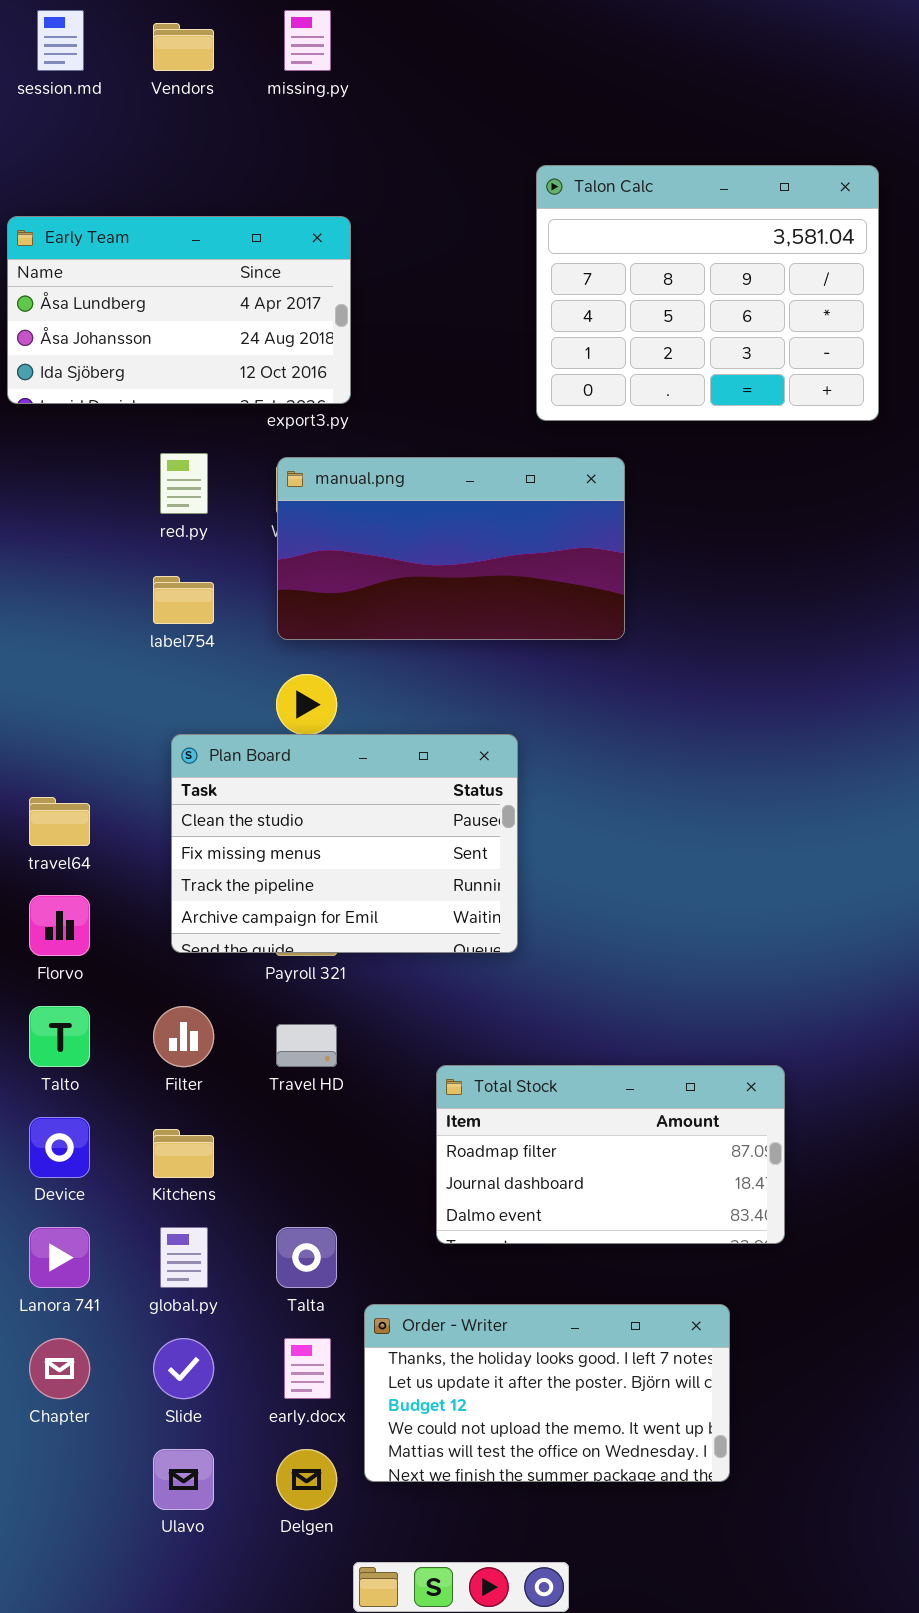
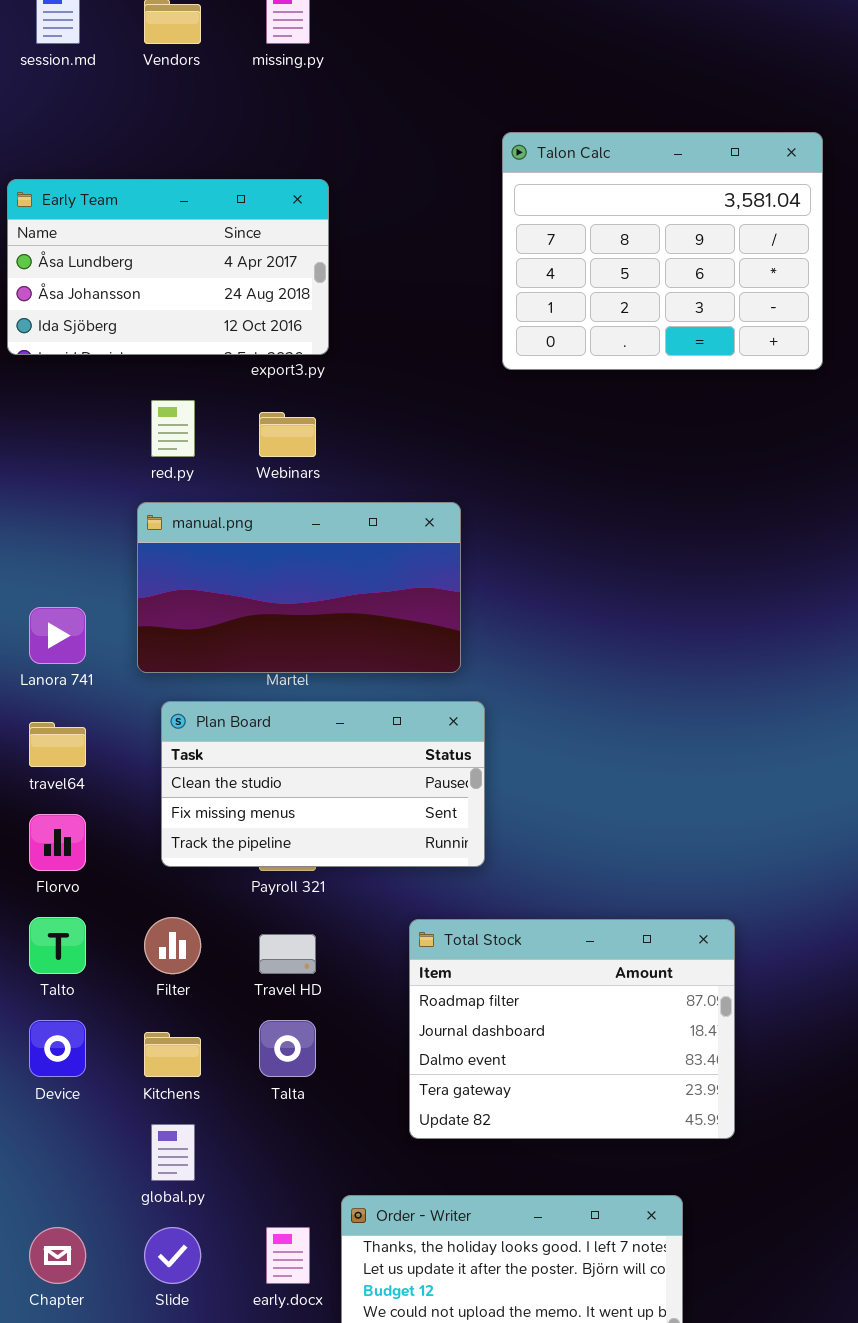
manual.png: [277,457,625,640] -> [137,502,461,673], moved
Plan Board: [171,734,518,953] -> [161,701,485,867], resized
Total Stock: [436,1065,785,1244] -> [409,919,735,1139], resized
Lanora 741: [29,1227,90,1288] -> [29,607,86,664], moved
Talta: [276,1227,337,1288] -> [259,1020,316,1077], moved

